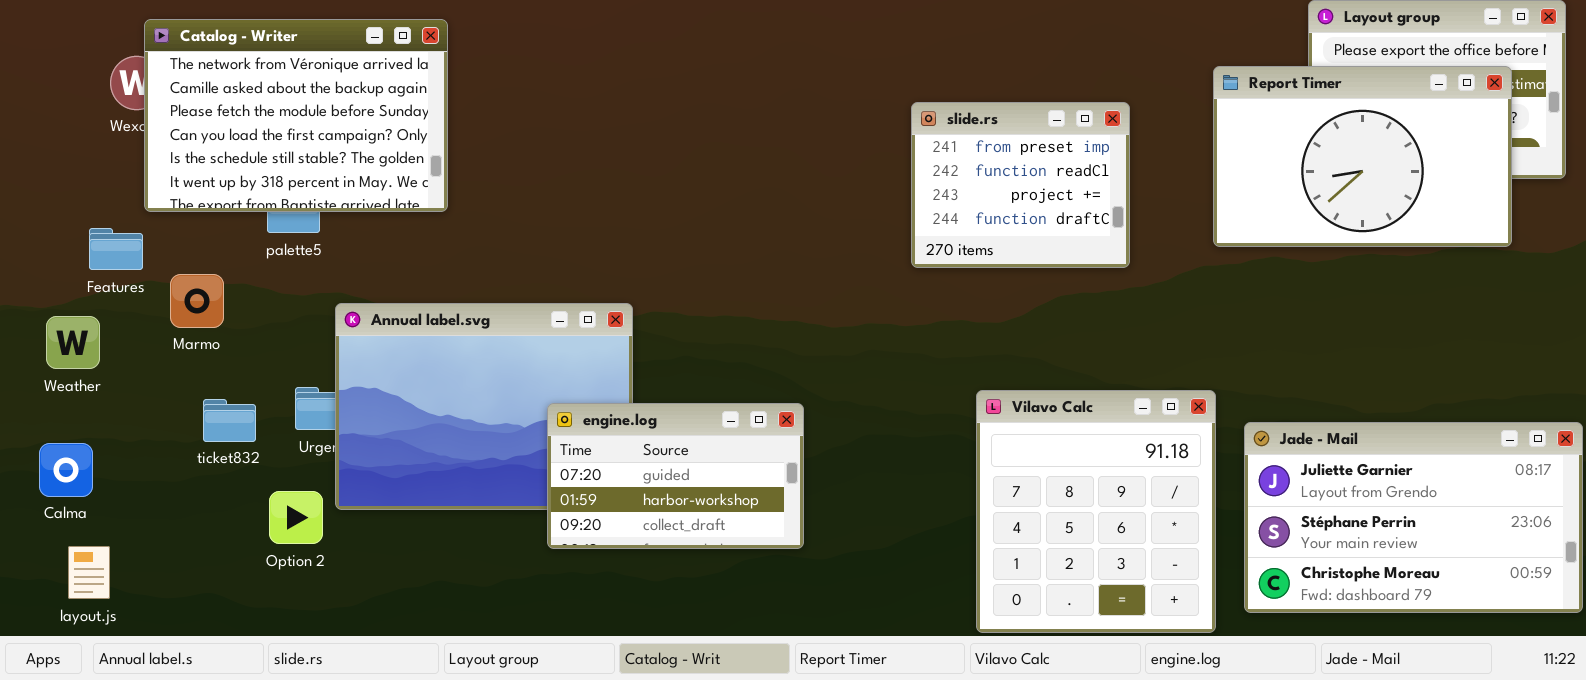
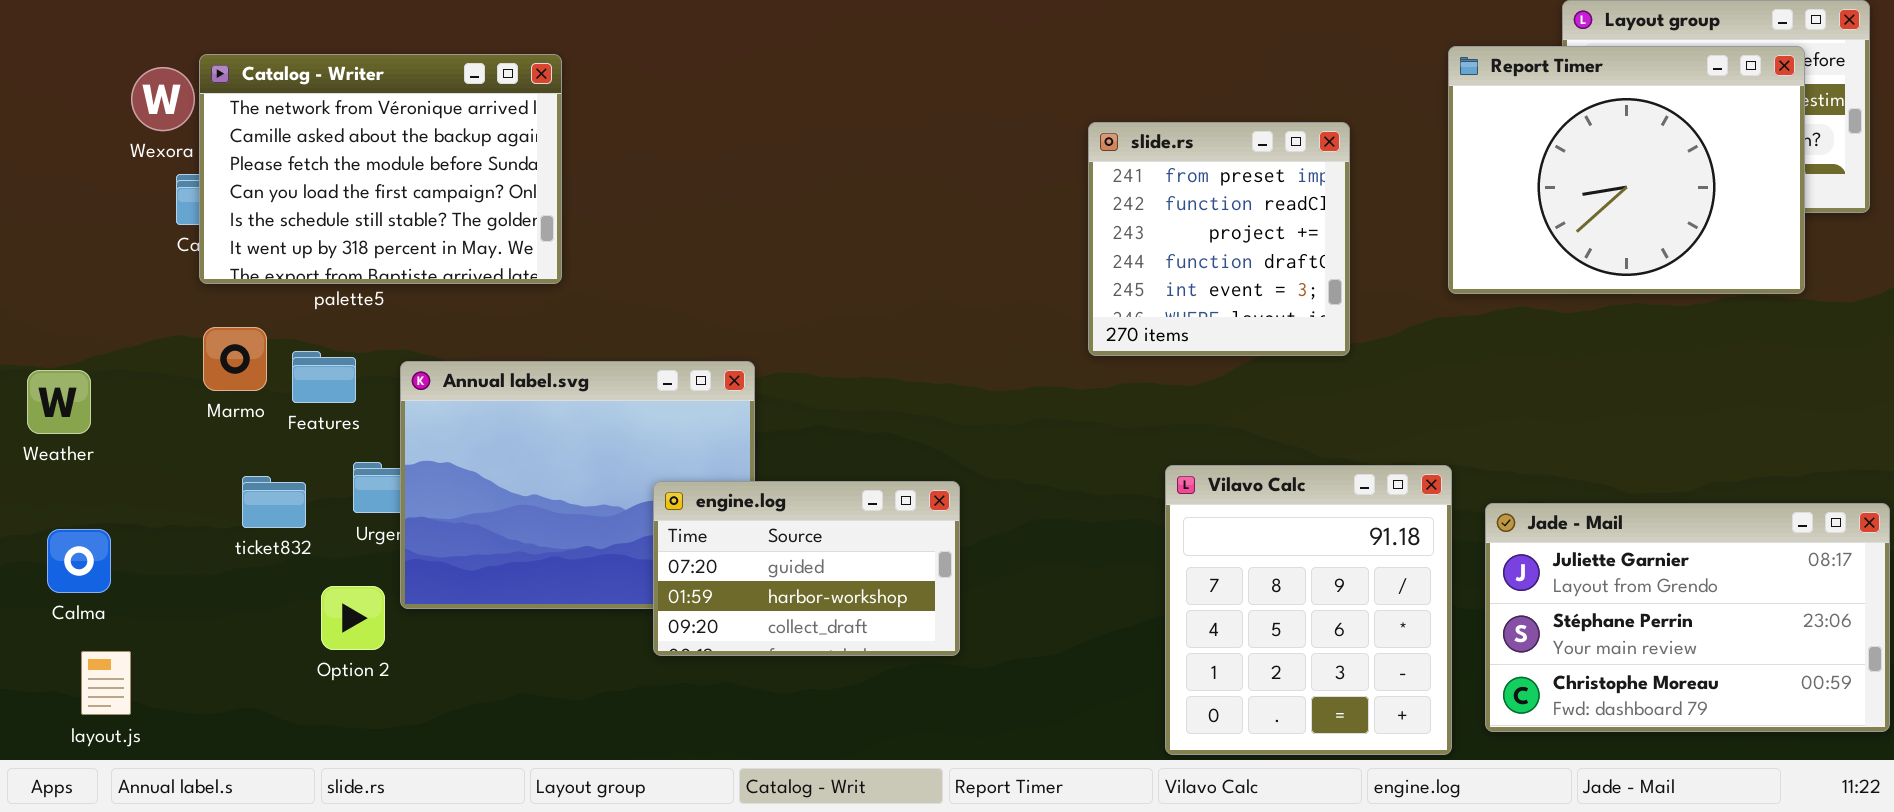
Catalog - Writer: [144,19,448,212] -> [199,54,562,284], moved
Report Timer: [1213,66,1512,247] -> [1448,46,1805,294], resized
slide.rs: [911,102,1130,268] -> [1088,122,1350,356], resized
Features: [89,228,143,270] -> [292,351,356,403], moved
Weather: [46,316,100,369] -> [27,370,91,434], moved

